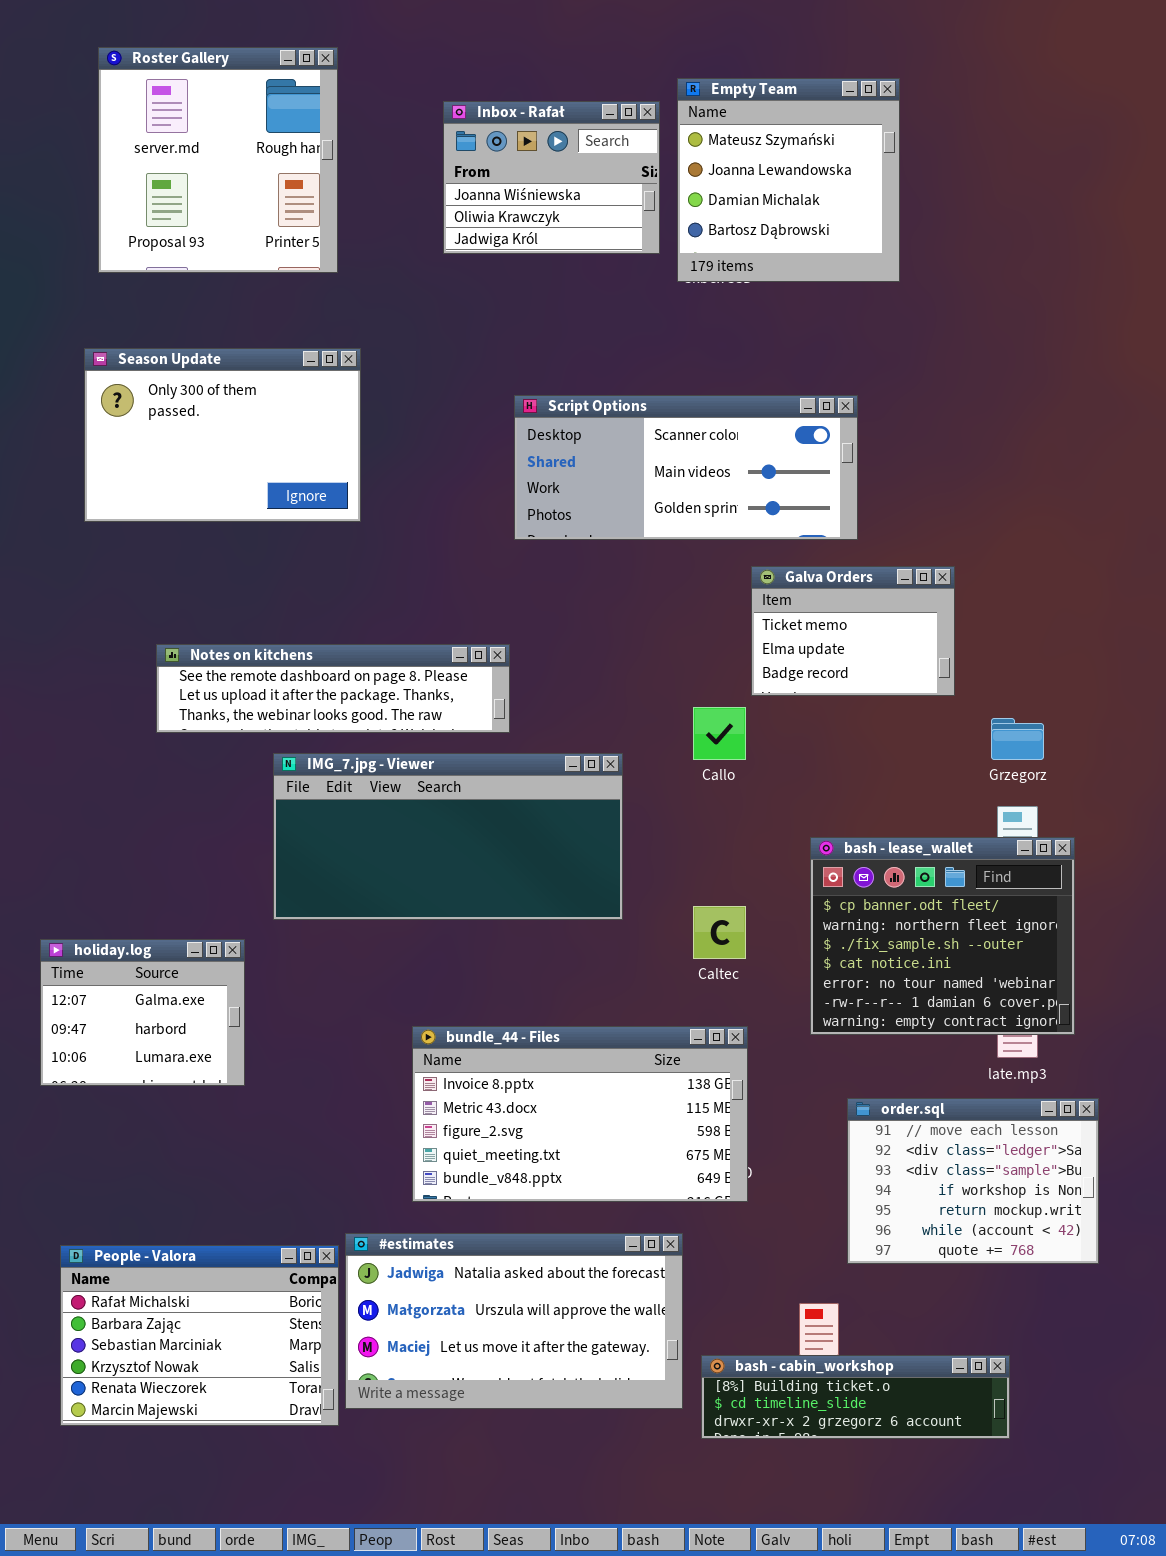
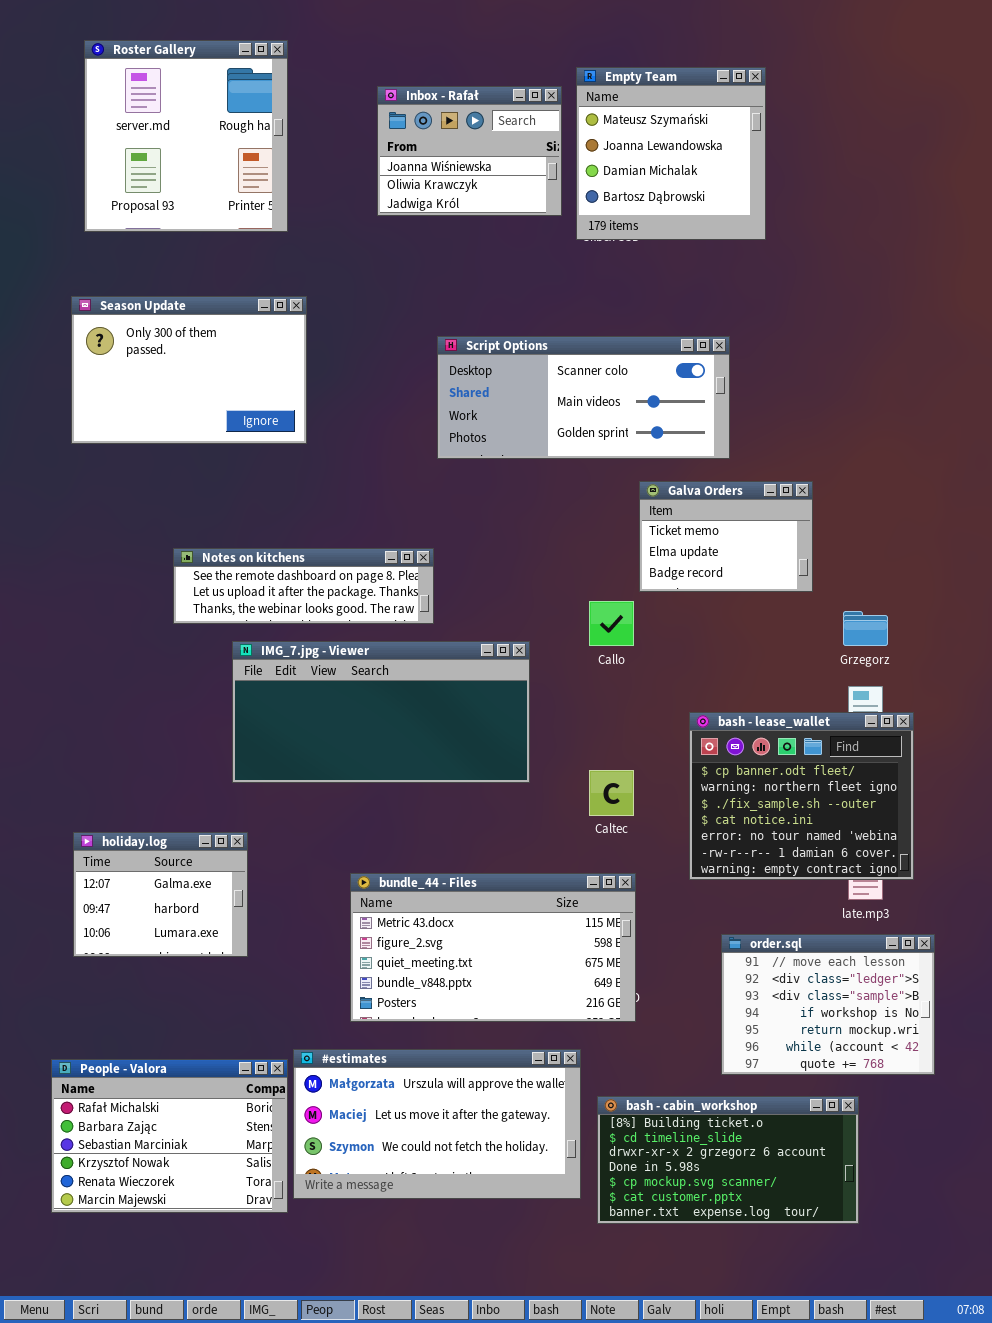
Notes on kitchens: [156,644,510,733] -> [173,548,434,624], resized
holiday.log: [40,939,245,1086] -> [73,832,248,957], moved
bundle_44 - Files: [412,1026,748,1202] -> [350,873,636,1022], scrolled down 1 row
#estimates: [345,1233,683,1409] -> [293,1049,581,1199], scrolled down 1 row
bash - cabin_workshop: [701,1355,1010,1439] -> [597,1096,859,1224], resized

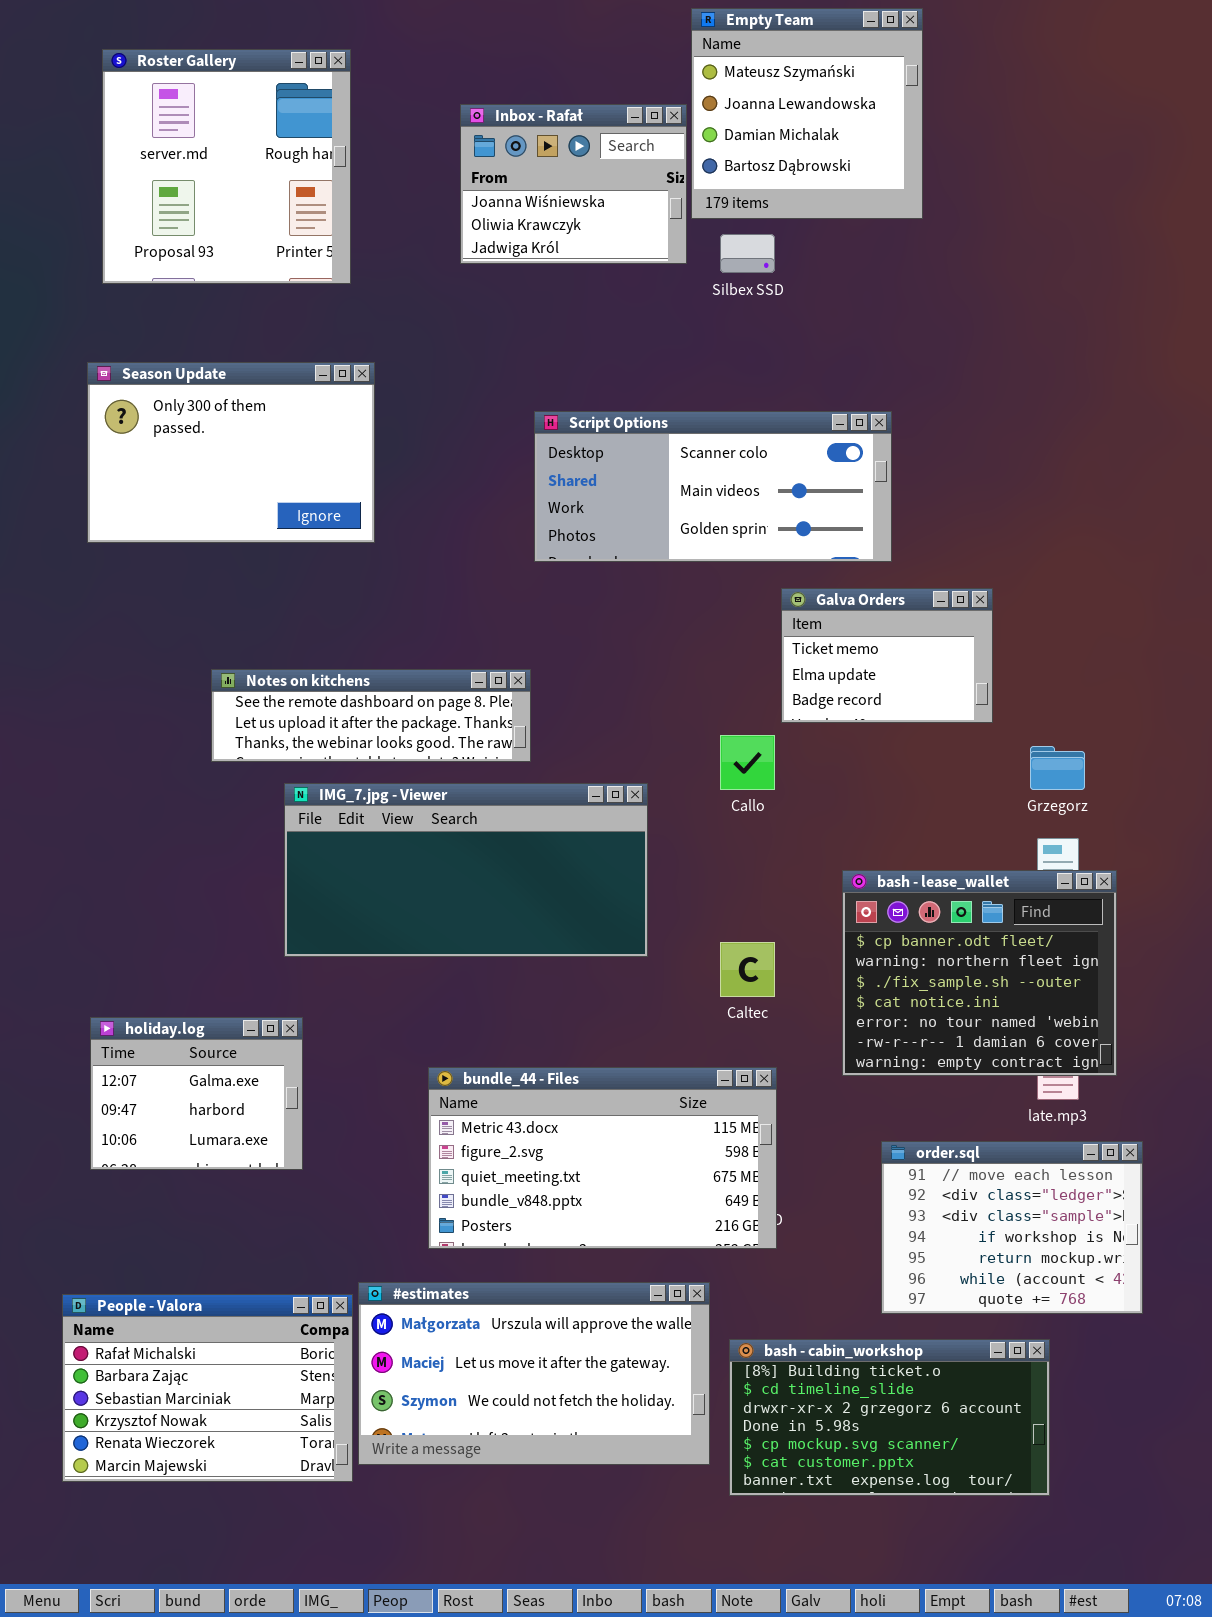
Empty Team: [576,67,766,240] -> [691,8,923,219], moved

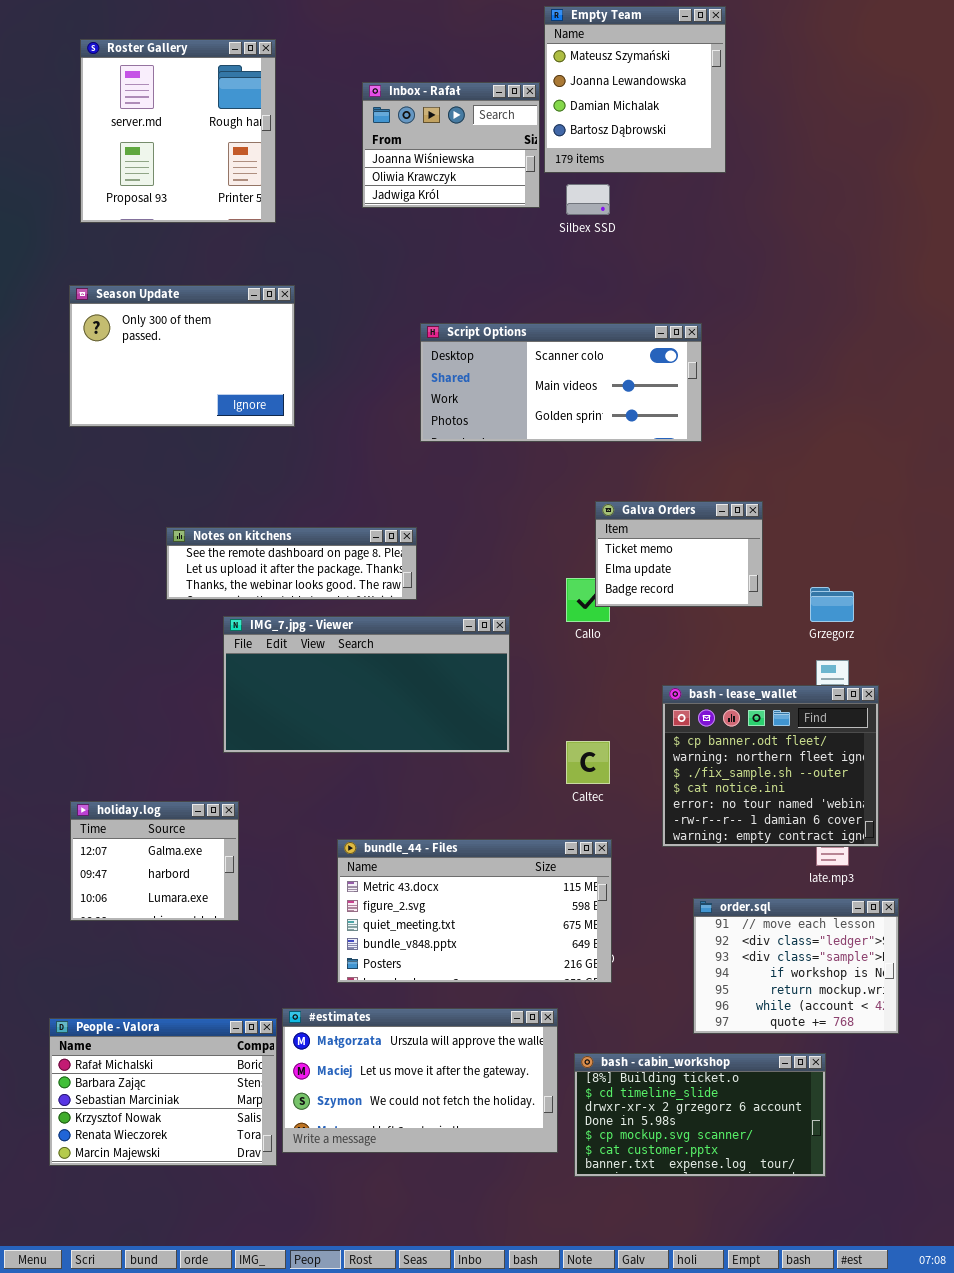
Galva Orders: [781,588,993,723] -> [595,501,763,607], moved

